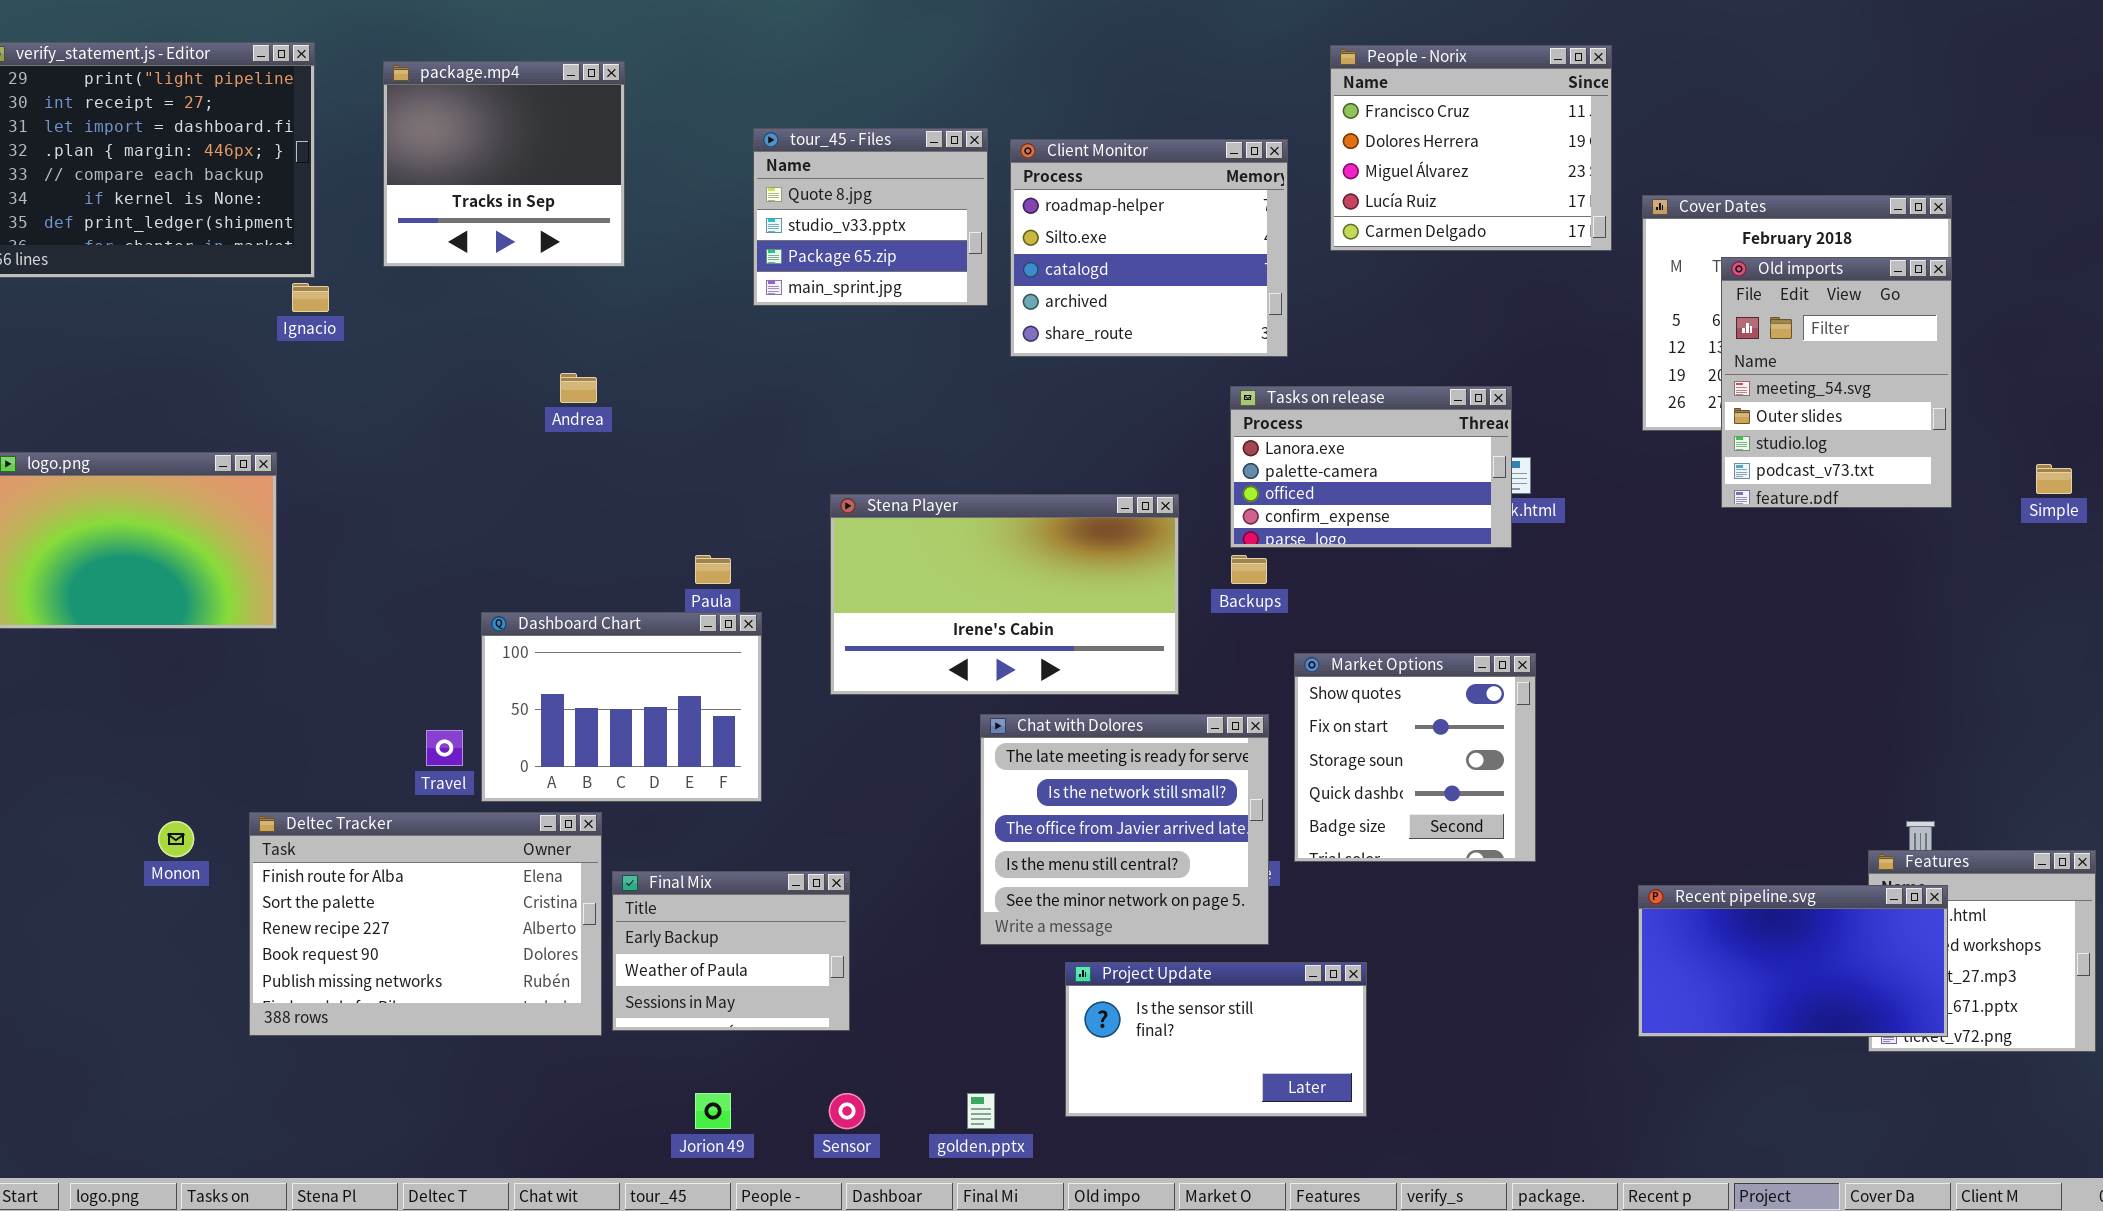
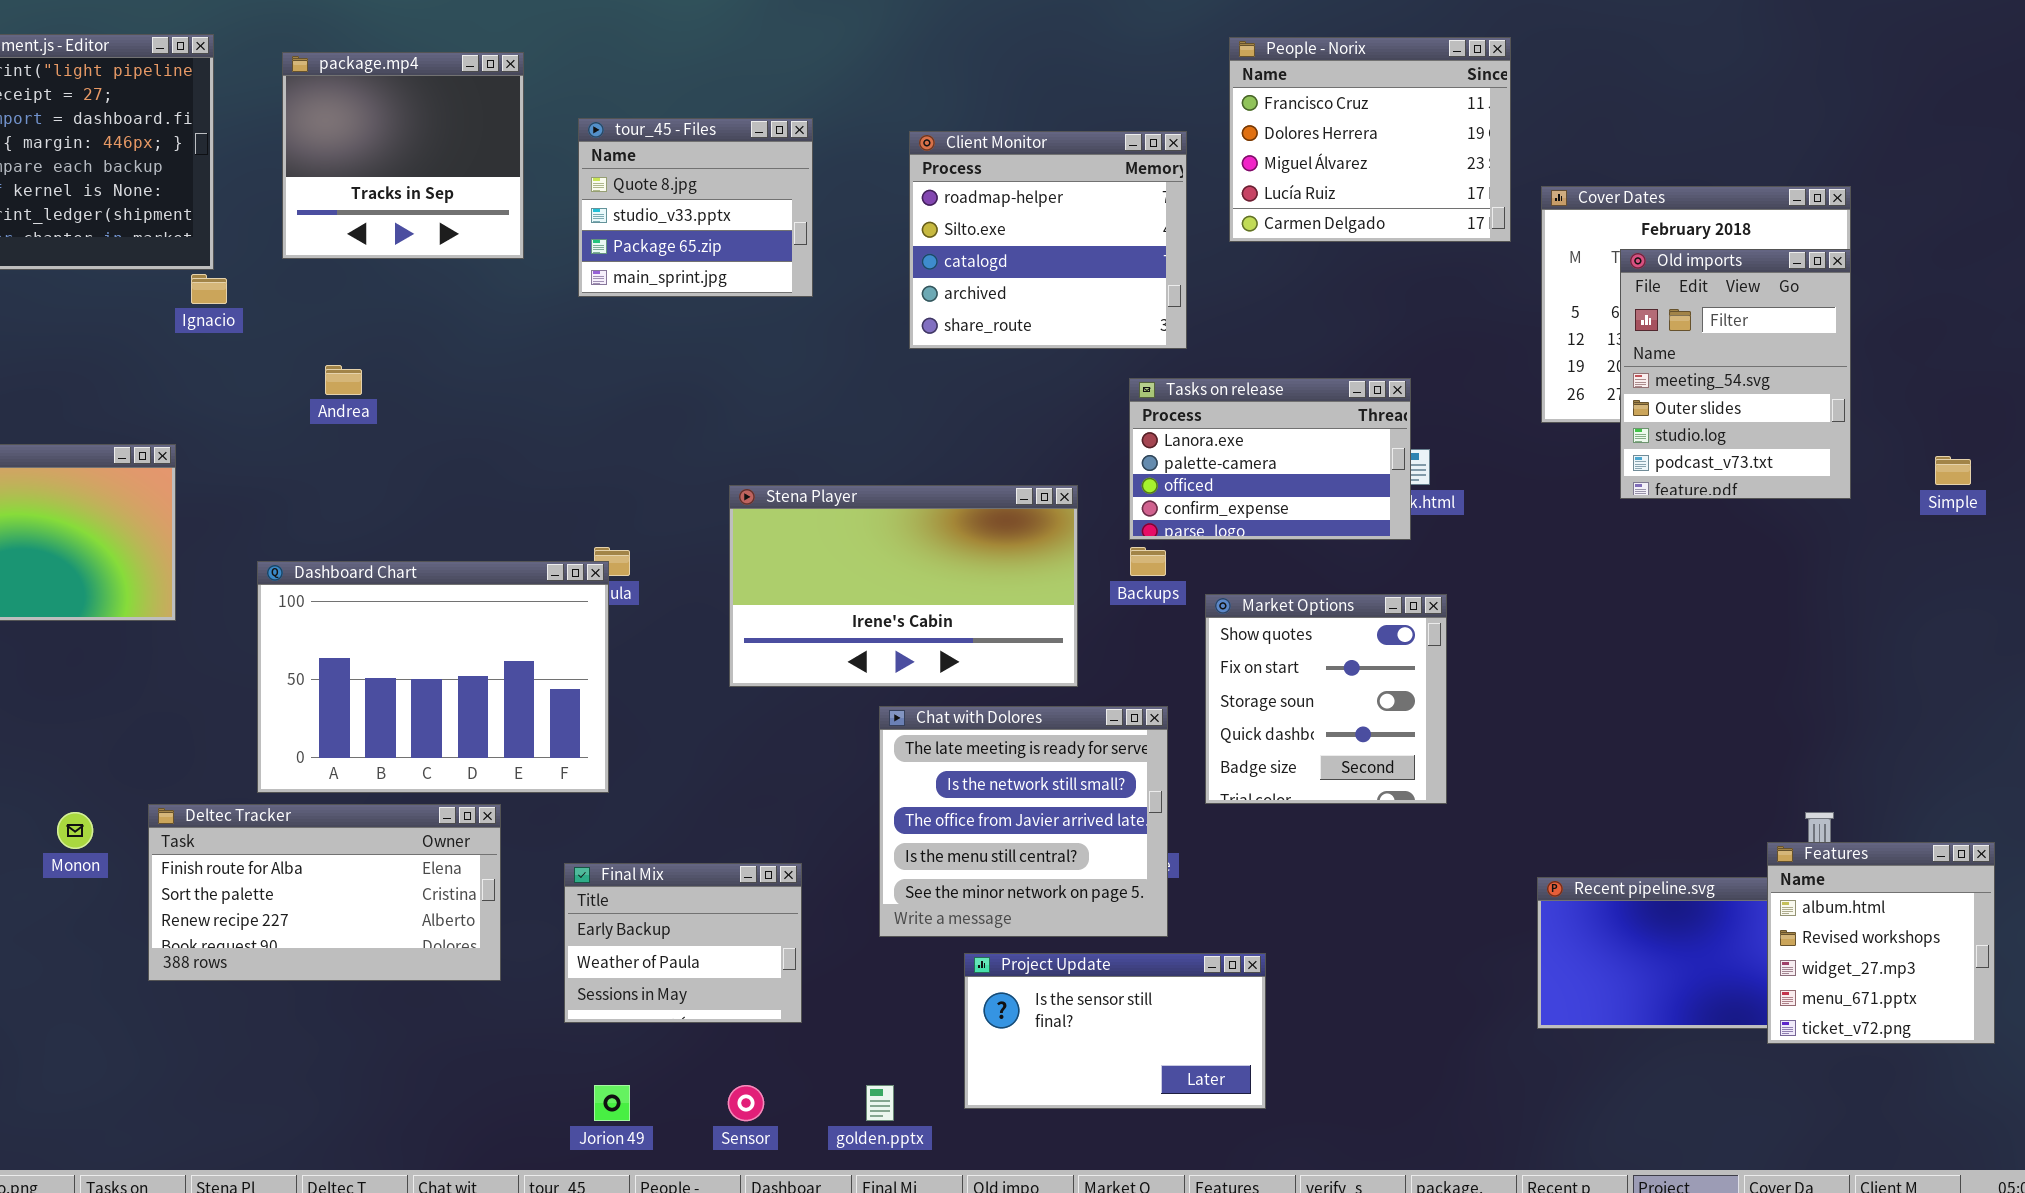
tour_45 - Files: [753,128,988,306] -> [578,118,813,297], moved
Andrea: [560,373,597,403] -> [325,365,362,395], moved
Dashboard Chart: [481,612,762,802] -> [257,561,609,793], moved, resized
Market Options: [1294,653,1536,862] -> [1205,594,1447,804], moved
Deltec Tracker: [249,812,602,1036] -> [148,804,501,981], resized
Features: [1868,850,2096,1052] -> [1767,842,1995,1044], raised
Final Mix: [612,871,850,1031] -> [564,863,802,1023], moved

